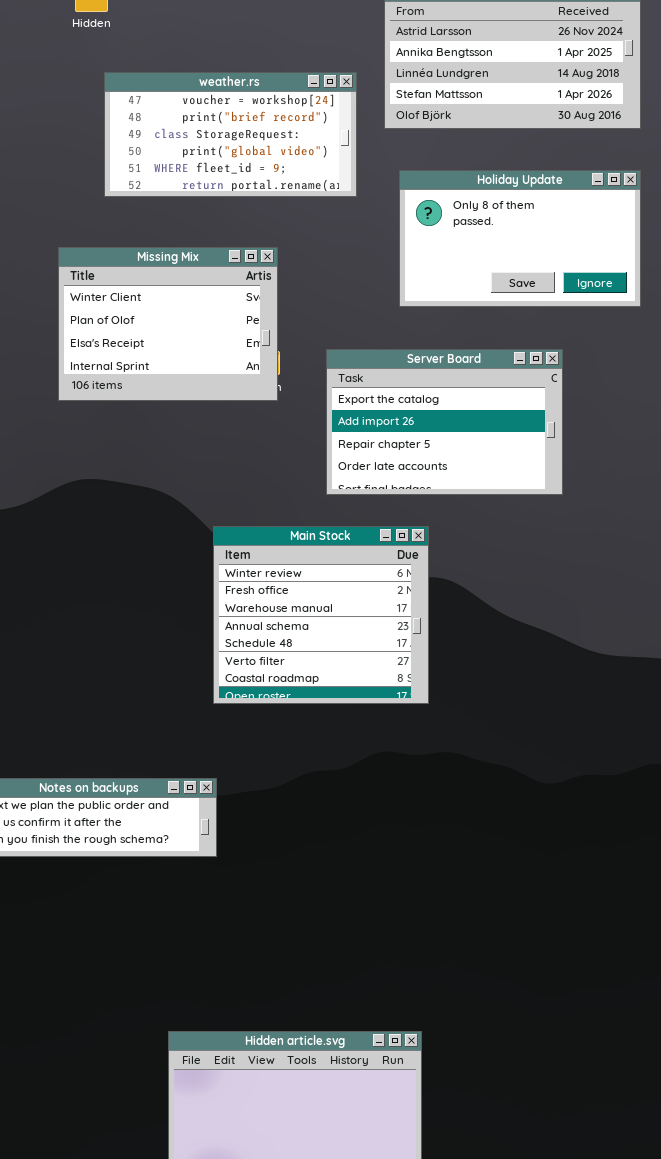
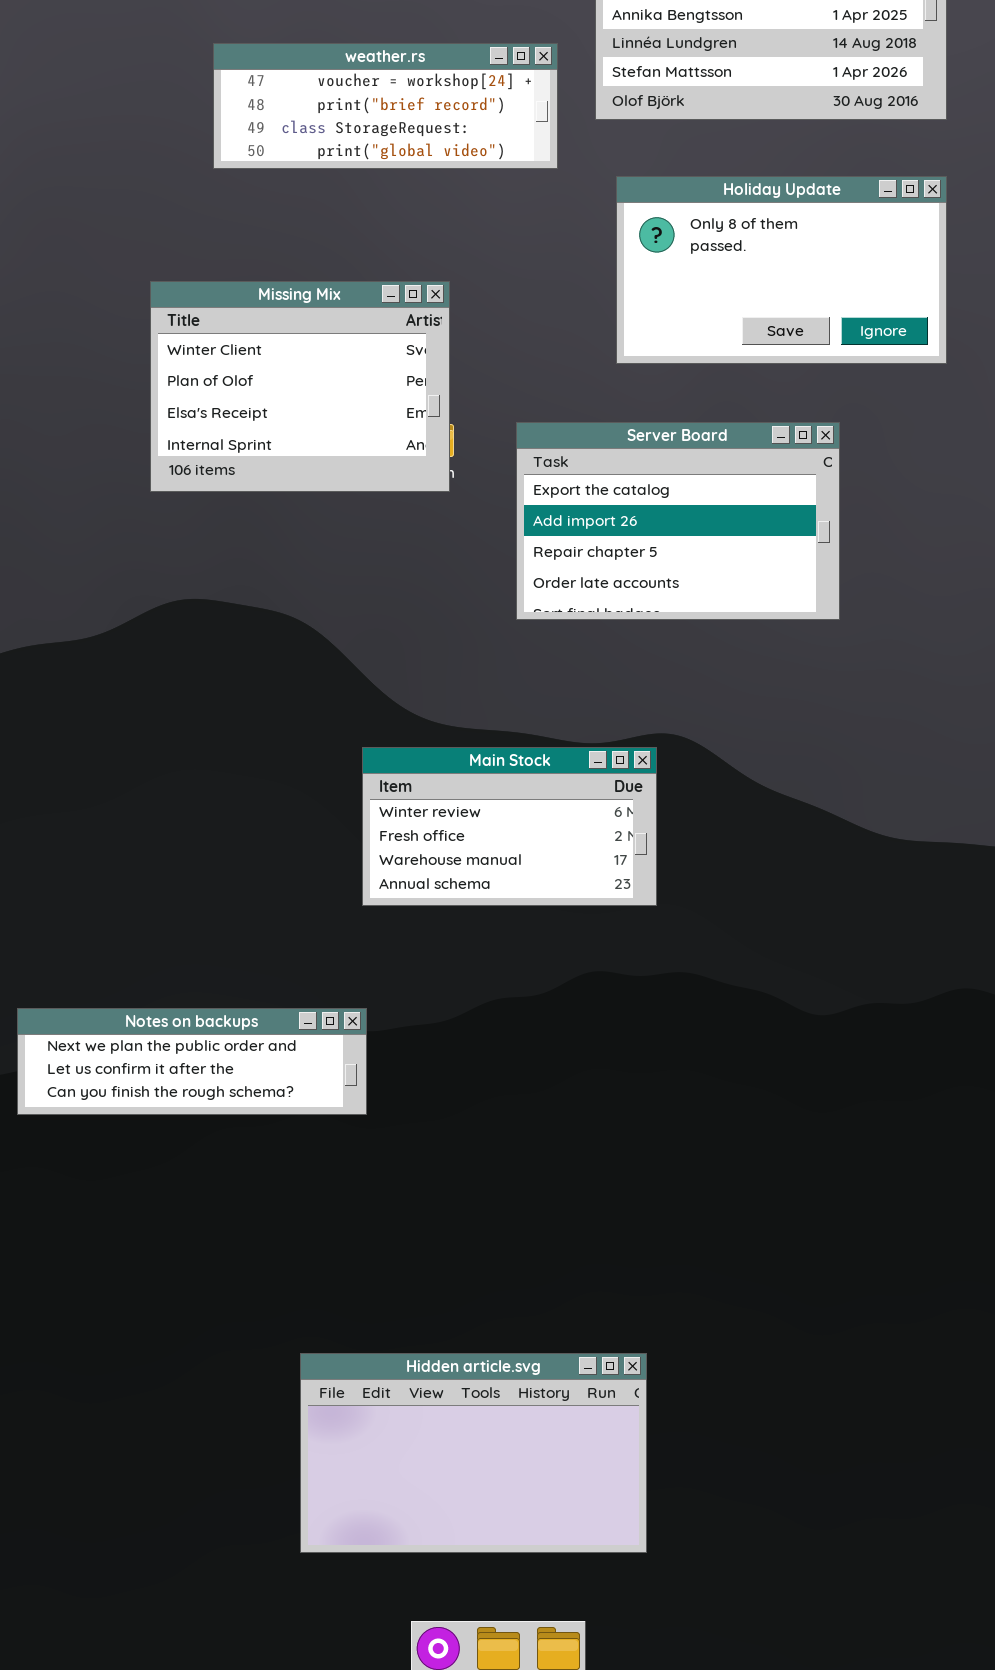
weather.rs: [104,72,357,197] -> [213,43,558,169], resized
Main Stock: [213,526,429,704] -> [362,747,657,906], resized

